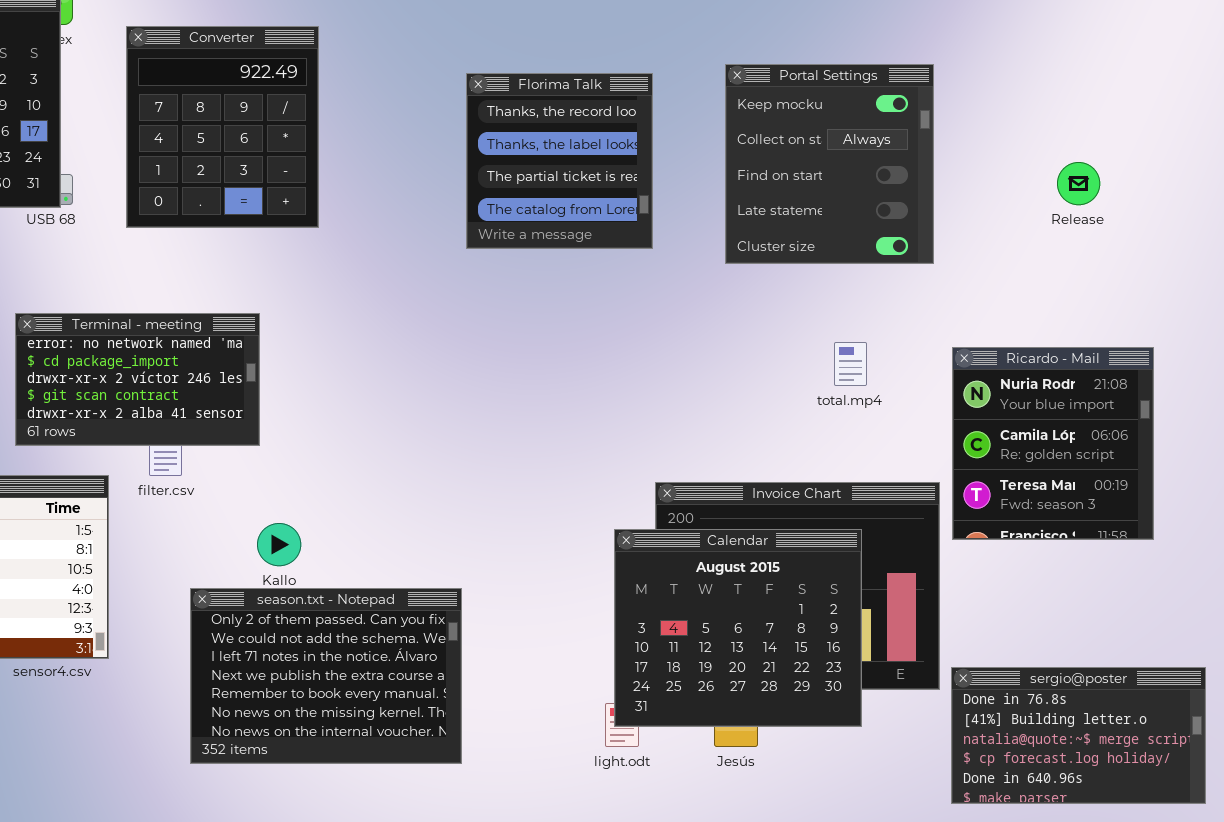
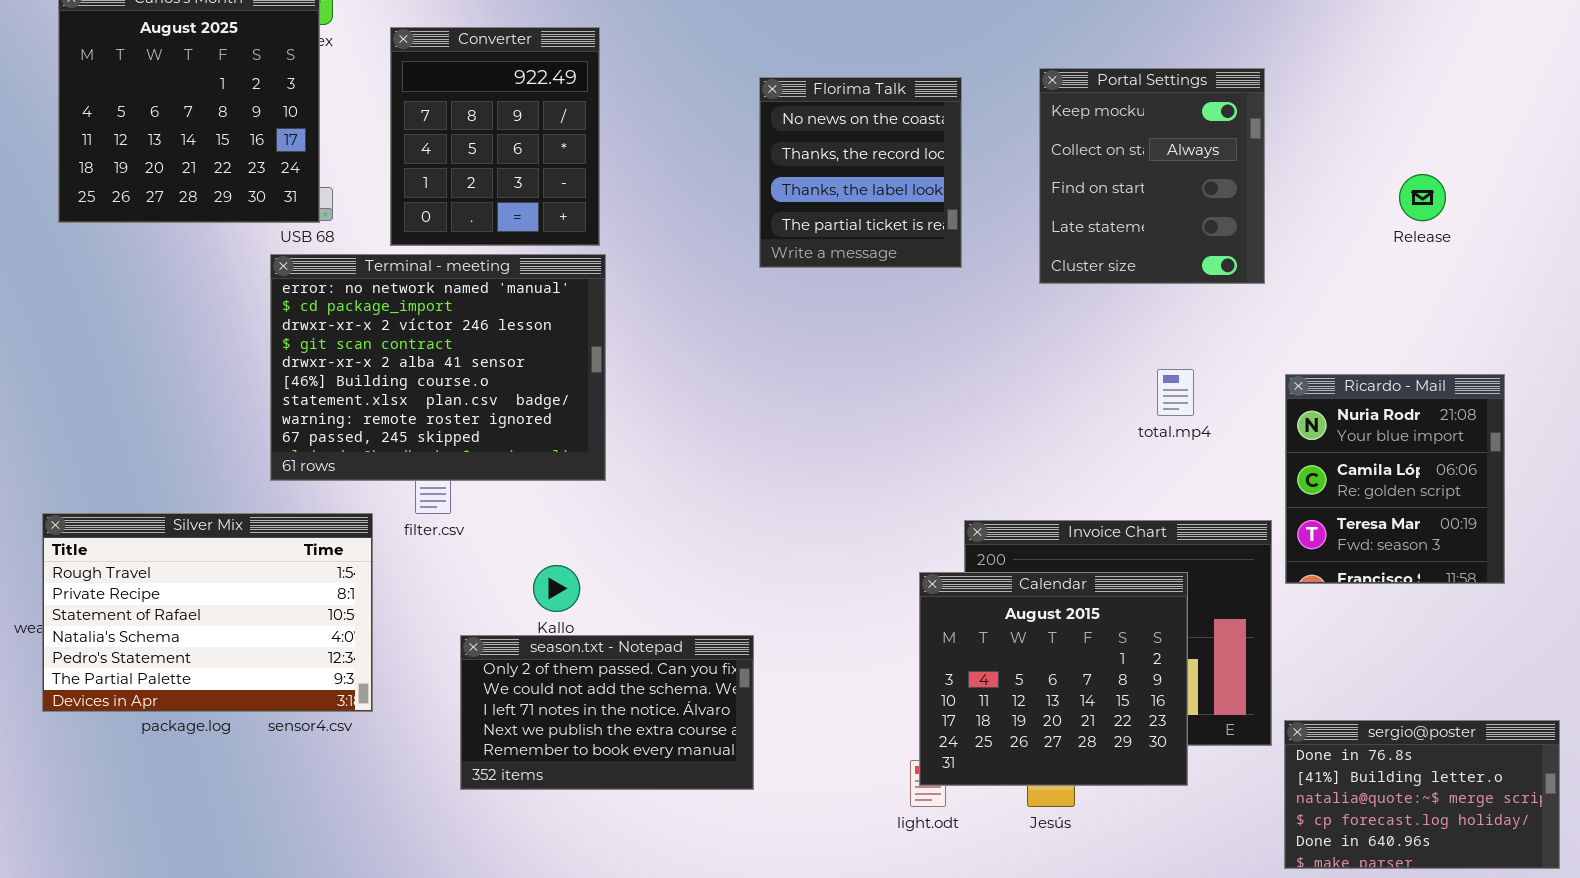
Florima Talk: [466,73,653,249] -> [759,77,962,268], scrolled up 1 row
Terminal - meeting: [15,313,260,446] -> [270,254,606,481], resized
season.txt - Notepad: [190,588,462,764] -> [460,635,754,790], resized

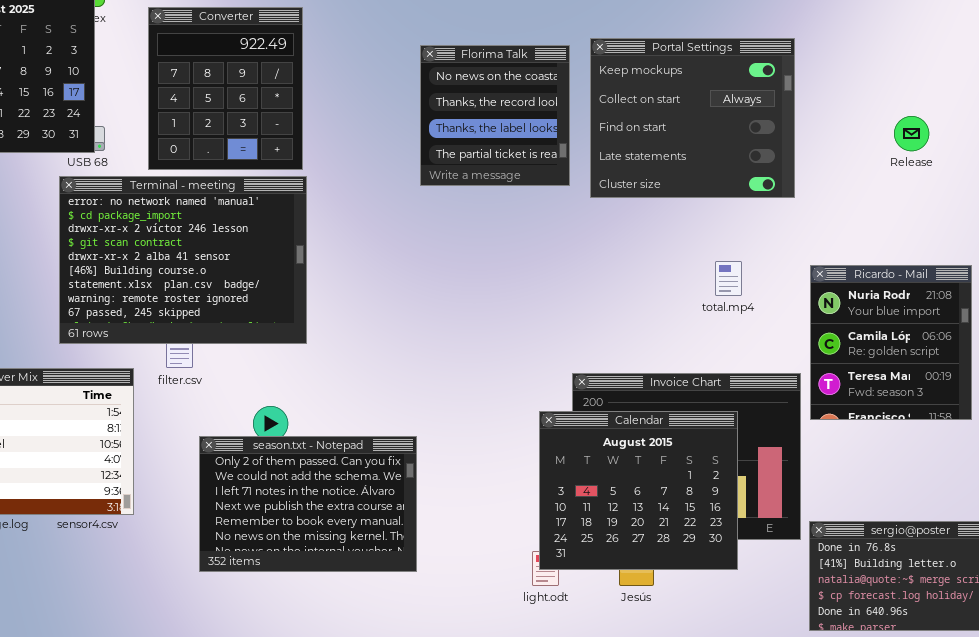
Portal Settings: [1039,68,1265,284] -> [590,38,795,198], resized
season.txt - Notepad: [460,635,754,790] -> [199,436,417,572], resized

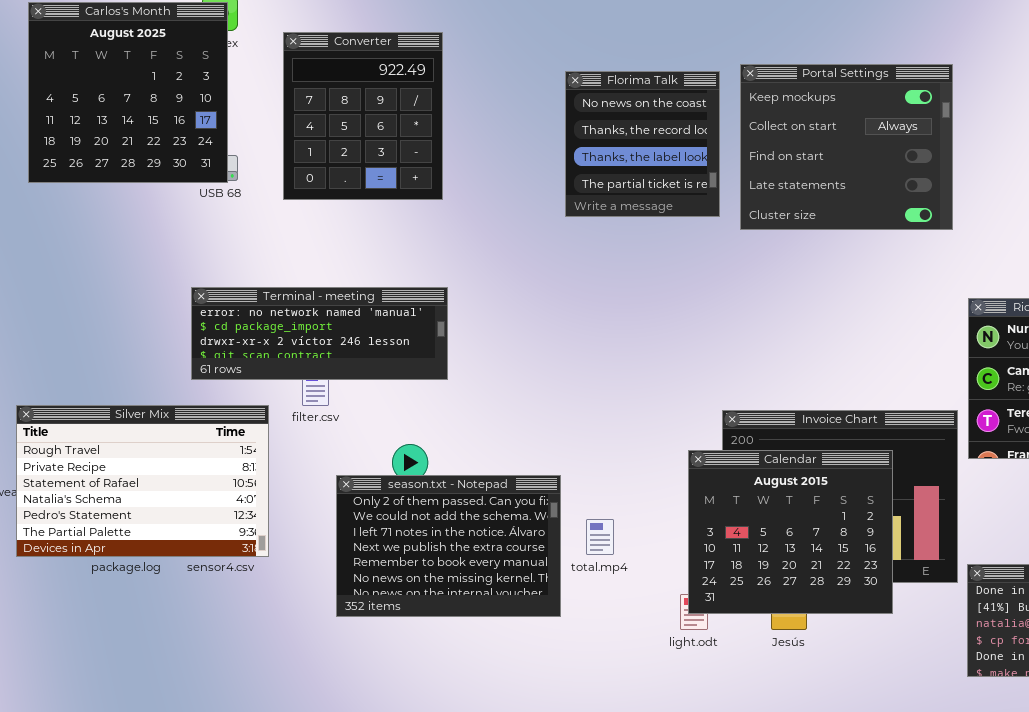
Terminal - meeting: [59,176,307,344] -> [191,287,448,380], resized
total.mp4: [715,261,742,296] -> [586,519,614,555], moved

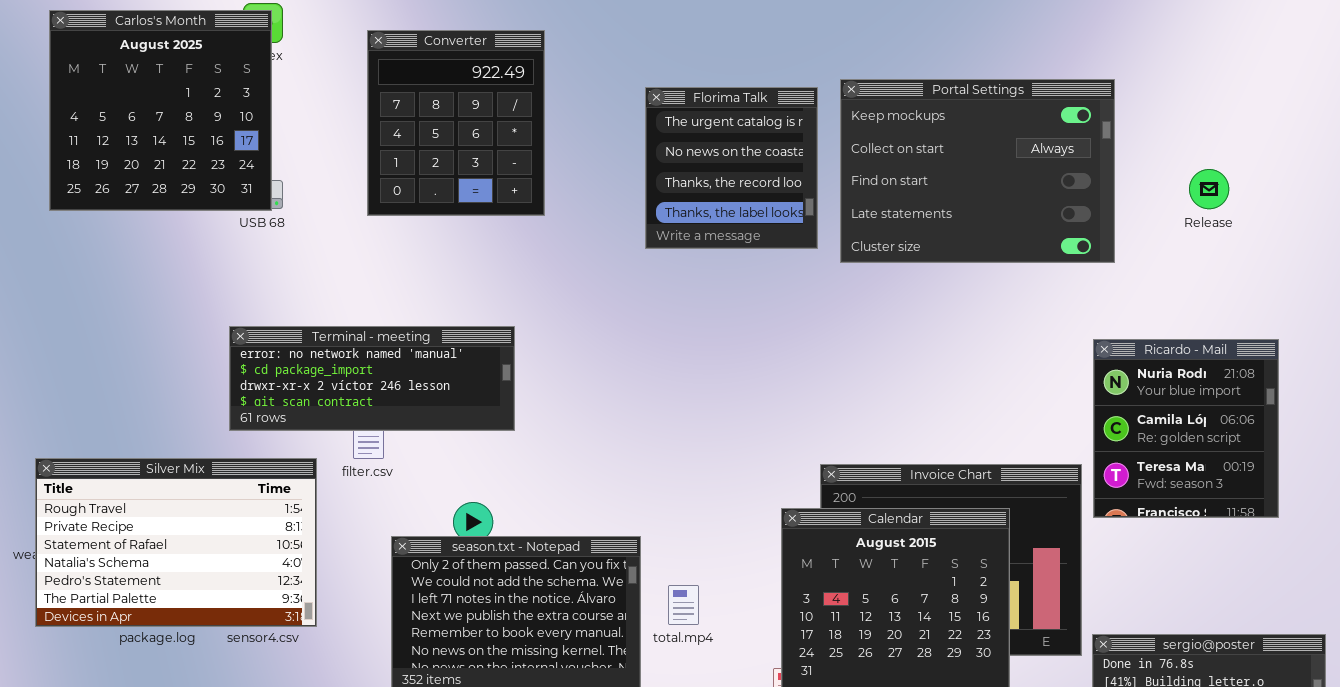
Converter: [283,32,443,200] -> [367,30,545,216], moved
Portal Settings: [740,64,953,230] -> [840,79,1115,263], resized
Florima Talk: [565,71,720,217] -> [645,87,818,249], scrolled up 1 row

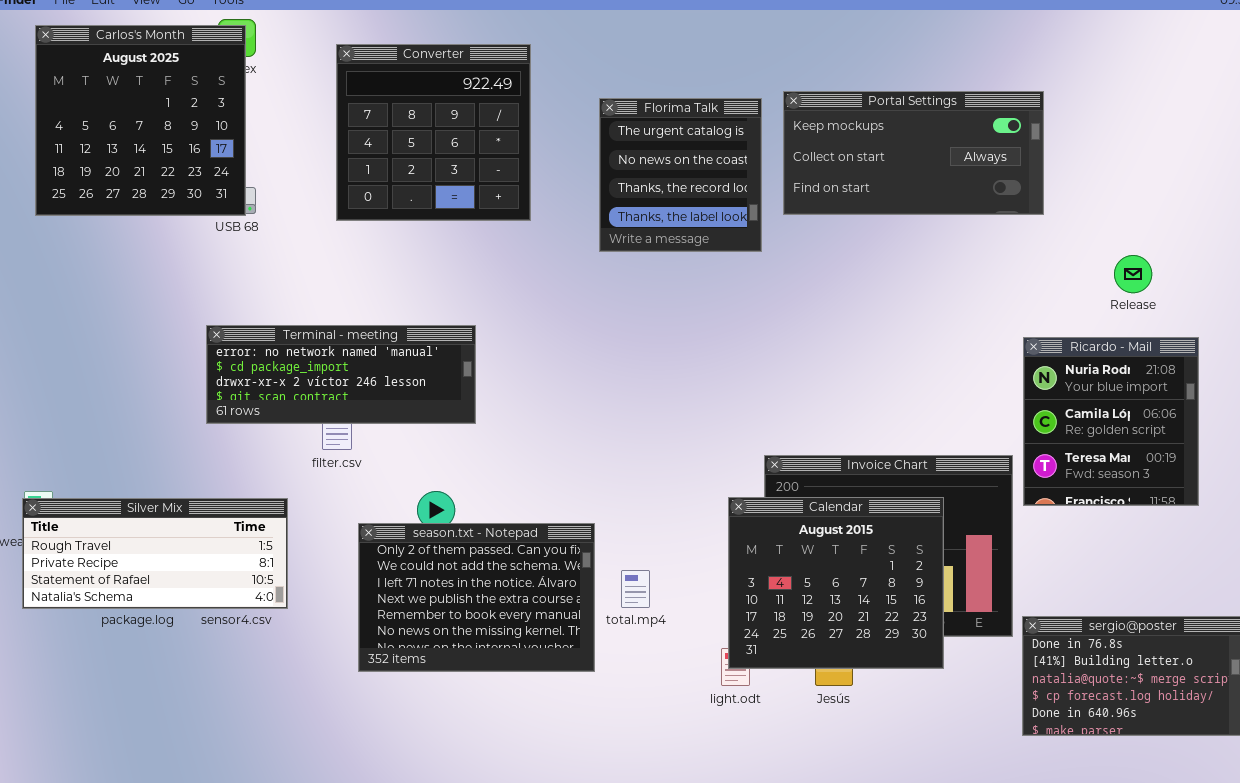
Converter: [367,30,545,216] -> [336,44,531,221], resized
Portal Settings: [840,79,1115,263] -> [783,91,1044,215], resized
Release: [1189,169,1229,209] -> [1114,255,1152,293], moved
Silver Mix: [35,458,317,627] -> [22,498,288,609], resized

